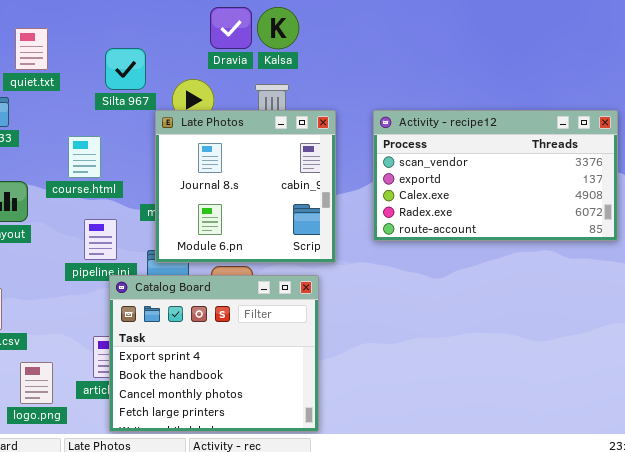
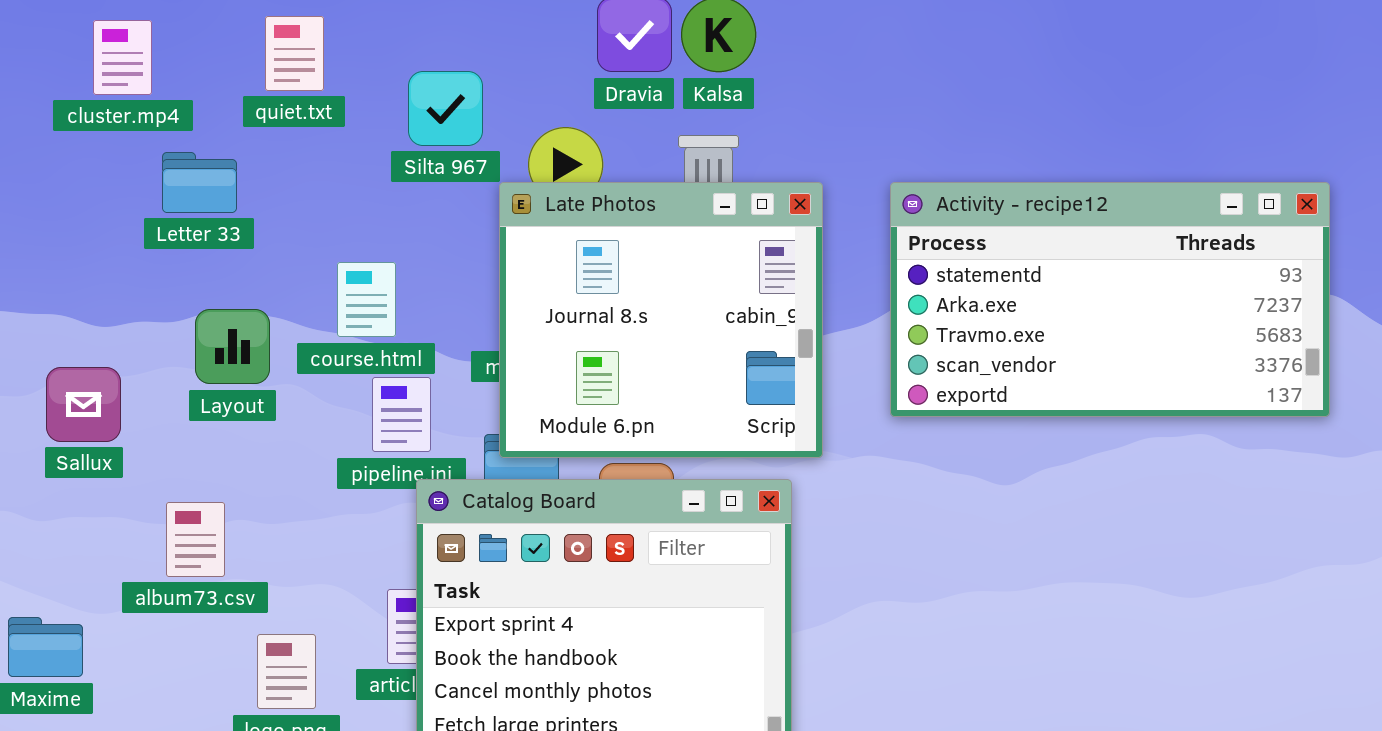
quiet.txt: [15,28,48,70] -> [265,16,324,91], moved
Activity - recipe12: [373,110,618,241] -> [890,182,1330,417], scrolled up 3 rows
course.html: [68,136,101,178] -> [337,262,396,337], moved

